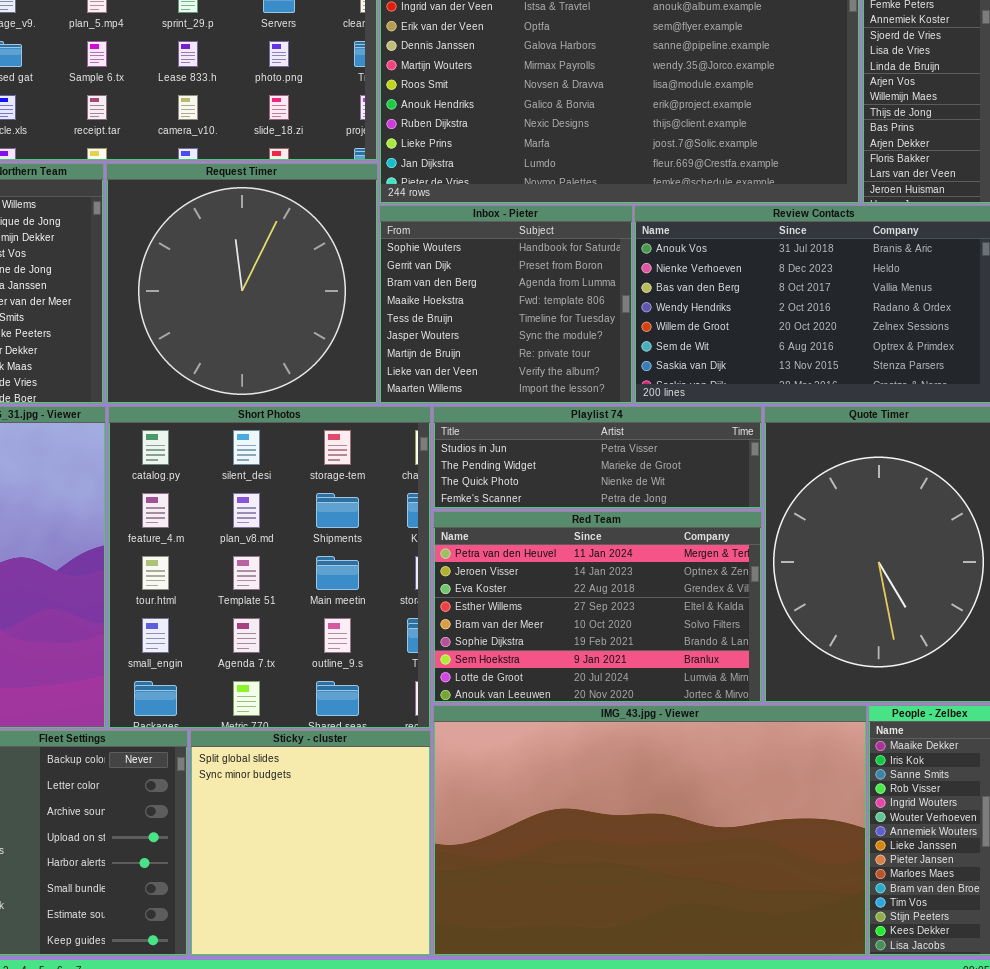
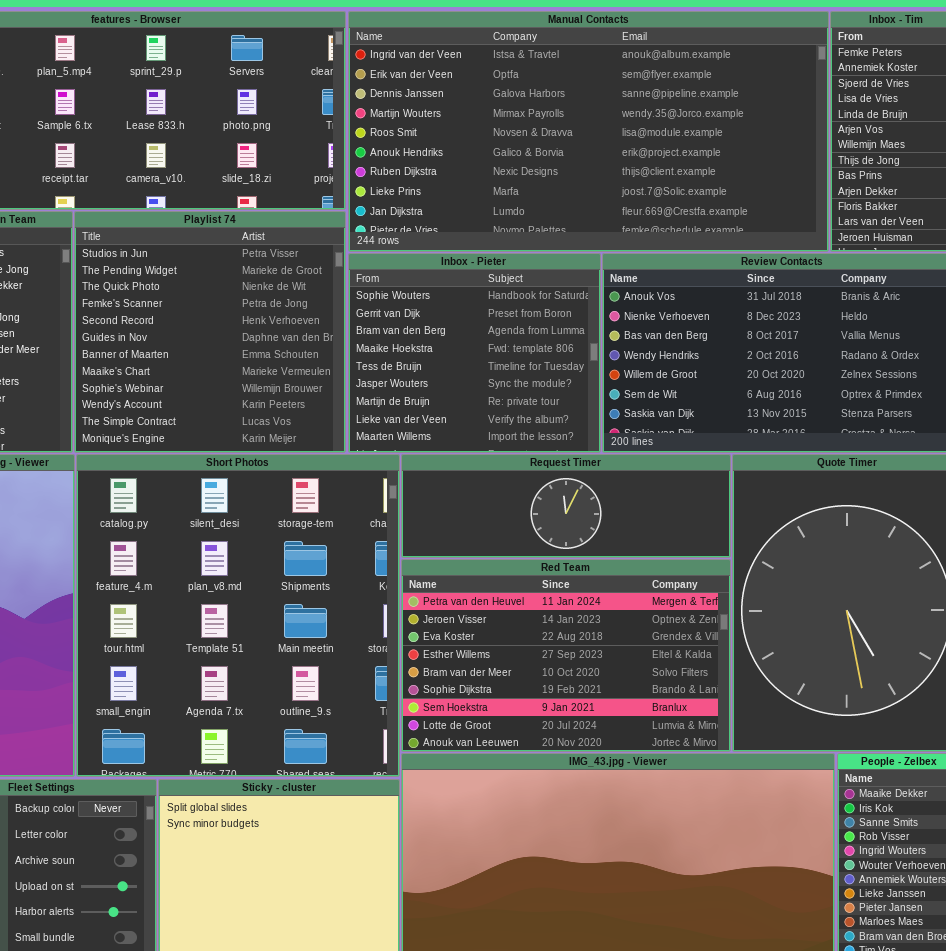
Request Timer: [106,163,378,404] -> [401,454,731,558], moved, resized
Playlist 74: [433,406,762,509] -> [74,211,346,453], moved, resized

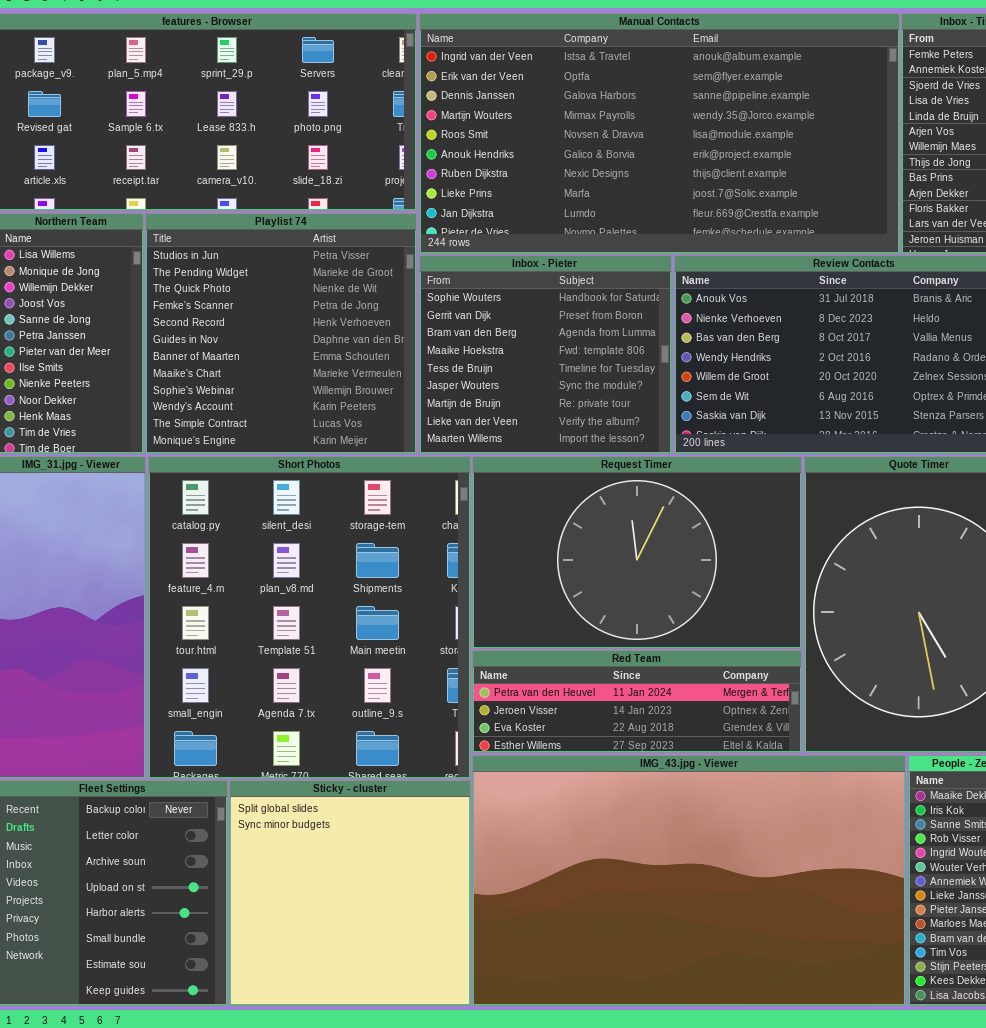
Request Timer: [401,454,731,558] -> [472,456,802,649], resized
Red Team: [401,559,731,752] -> [472,650,802,753], resized

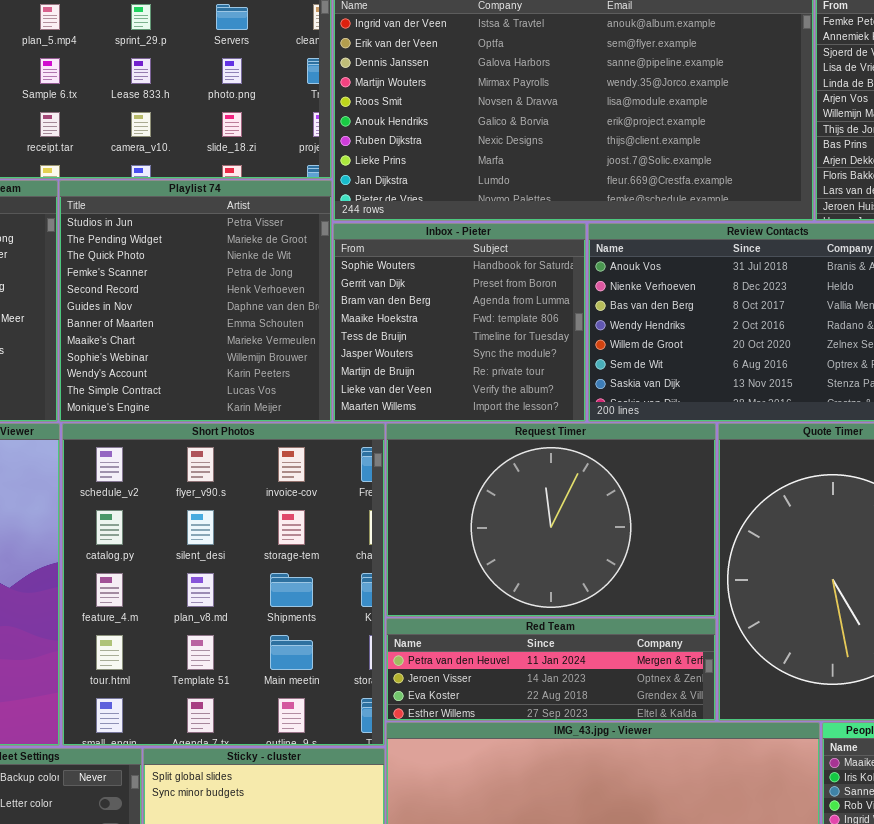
Short Photos: [148,456,471,779] -> [62,423,385,746], scrolled up 1 row

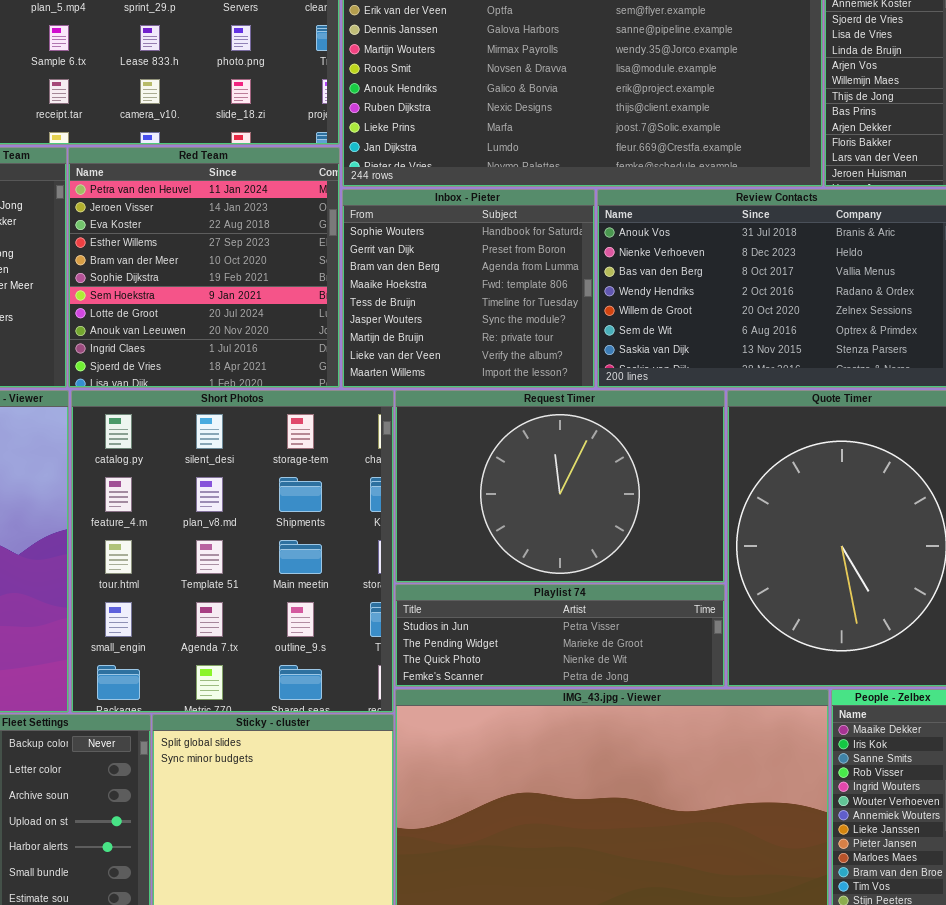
Playlist 74: [59,180,332,422] -> [395,584,725,687], moved, resized
Short Photos: [62,423,385,746] -> [71,390,394,713], scrolled down 1 row
Red Team: [386,618,716,721] -> [68,147,340,388], moved, resized

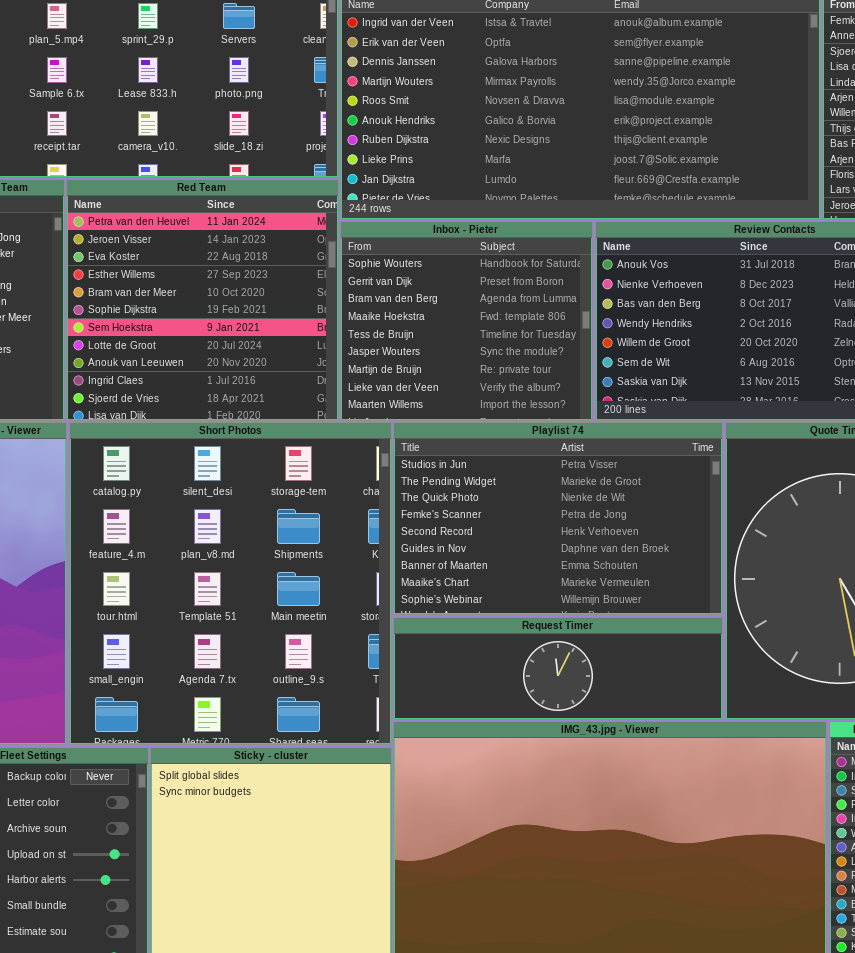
Request Timer: [395,390,725,583] -> [393,617,723,720], moved, resized
Playlist 74: [395,584,725,687] -> [393,422,723,615], moved, resized

